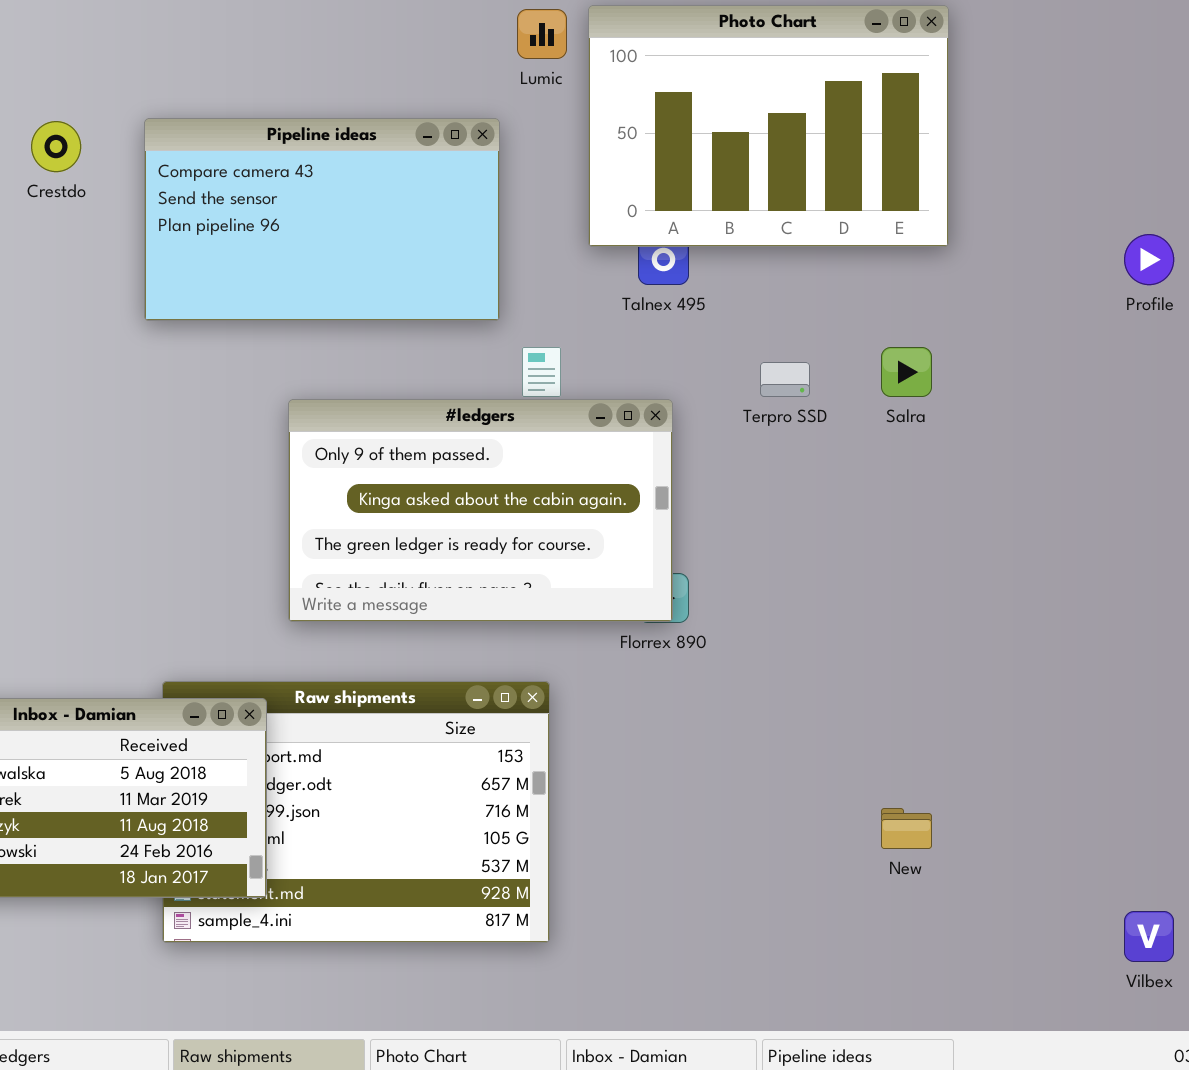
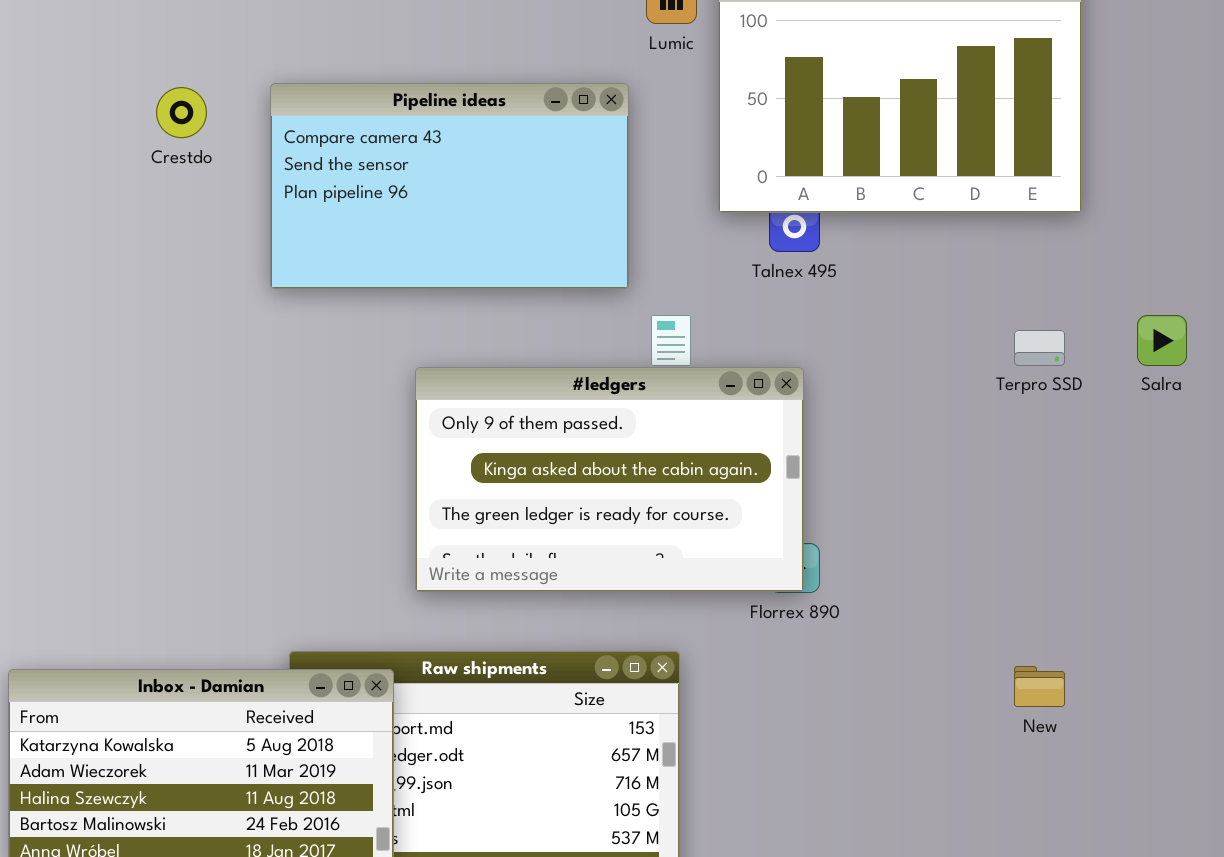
Salra: [881,347,932,397] -> [1137,315,1187,366], moved
Terpro SSD: [760,362,810,397] -> [1014,330,1065,366], moved
New: [881,808,932,849] -> [1014,666,1065,707], moved

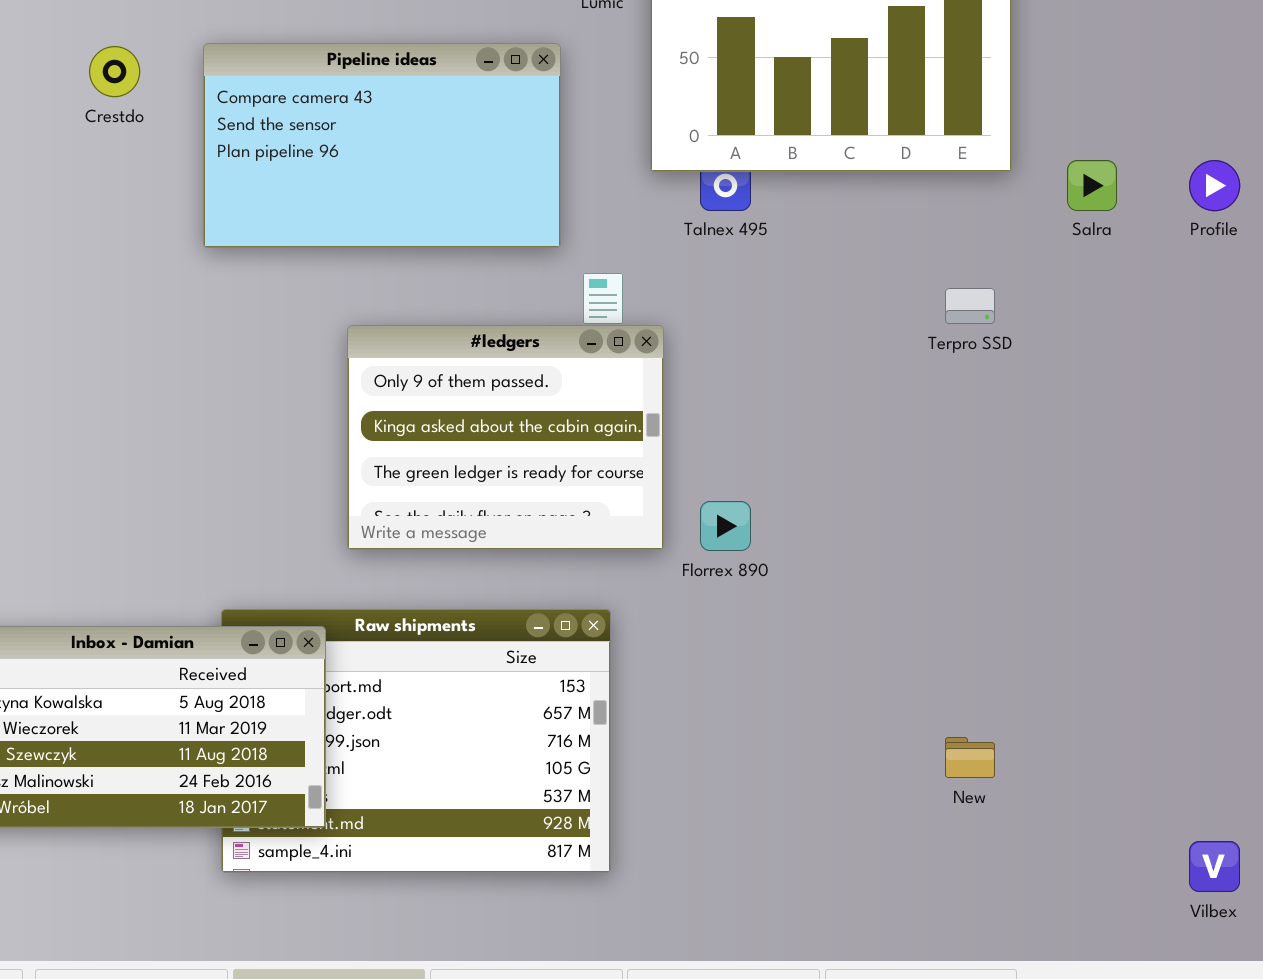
Salra: [1137,315,1187,366] -> [1067,160,1117,211], moved
#ledgers: [415,367,804,592] -> [347,325,664,550], resized
New: [1014,666,1065,707] -> [945,737,995,778], moved

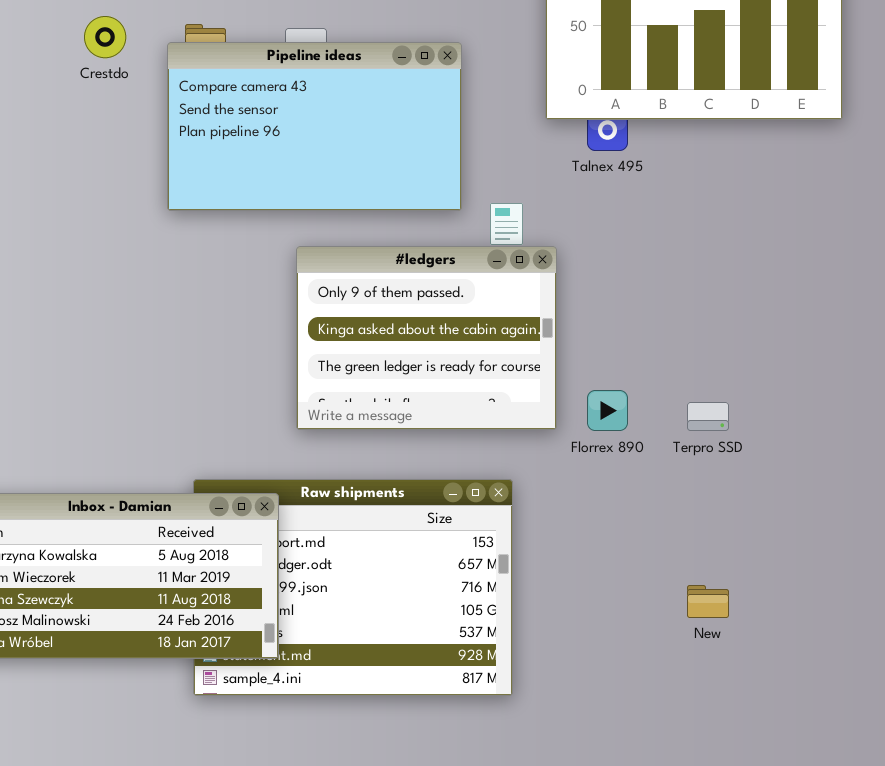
Pipeline ideas: [203,43,561,248] -> [167,42,462,211], moved
Terpro SSD: [945,288,995,324] -> [687,402,729,431], moved
New: [945,737,995,778] -> [687,585,729,618], moved

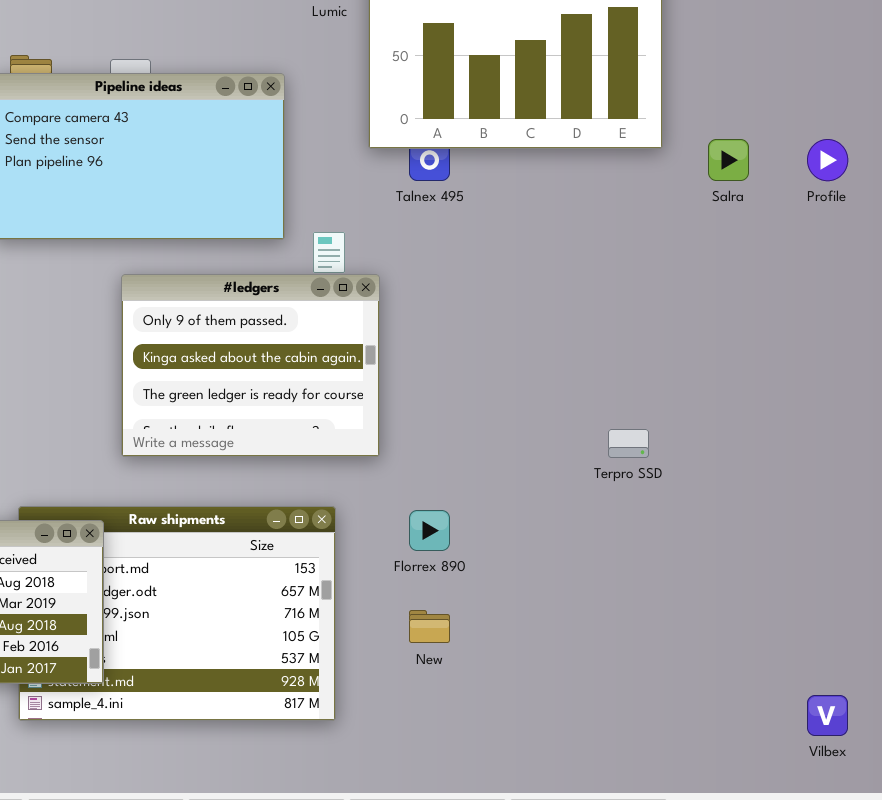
Florrex 890: [587,390,628,431] -> [409,510,450,551], moved
Terpro SSD: [687,402,729,431] -> [608,429,649,458], moved
New: [687,585,729,618] -> [409,610,450,643], moved

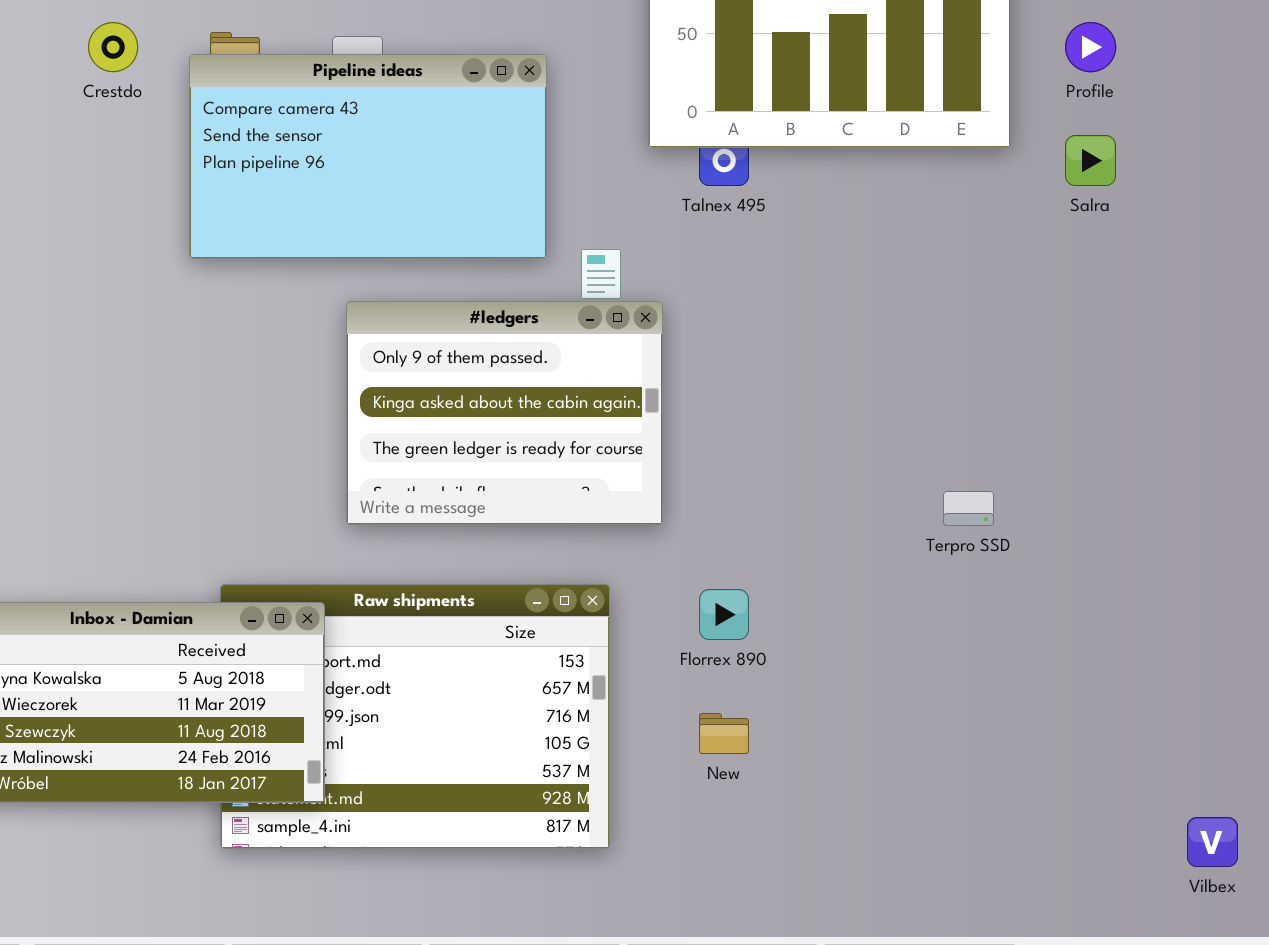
Profile: [807,139,848,181] -> [1065,22,1116,72], moved

